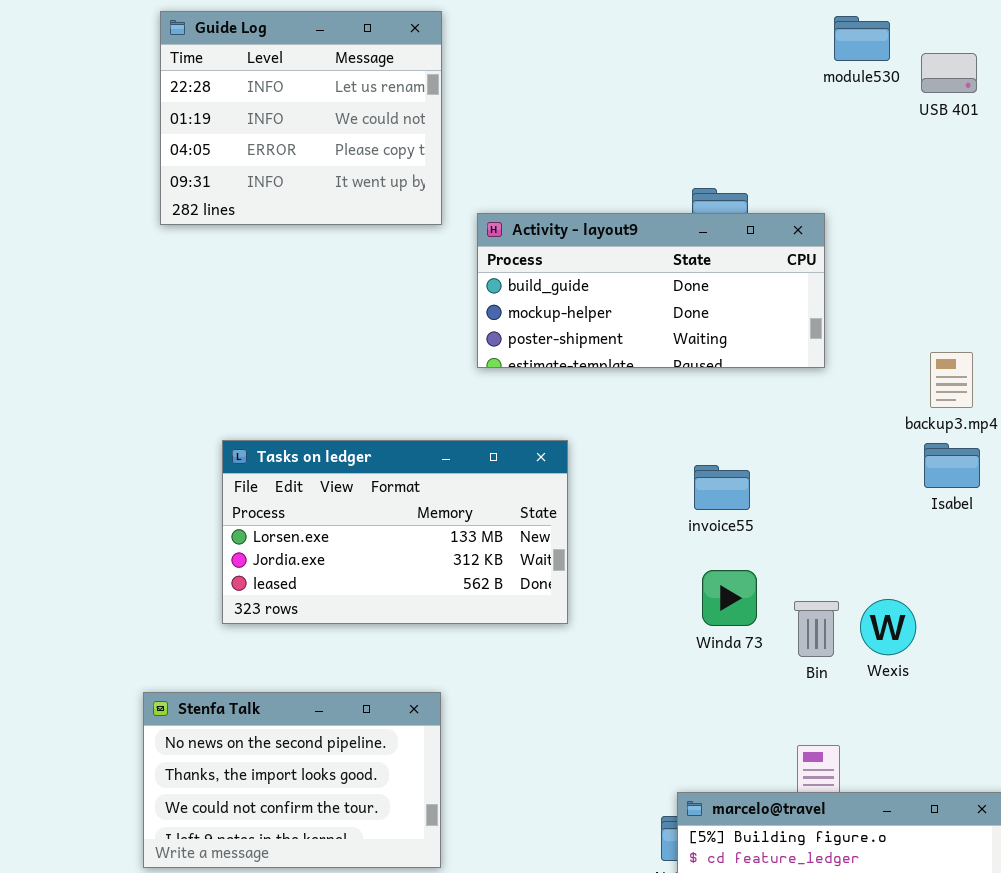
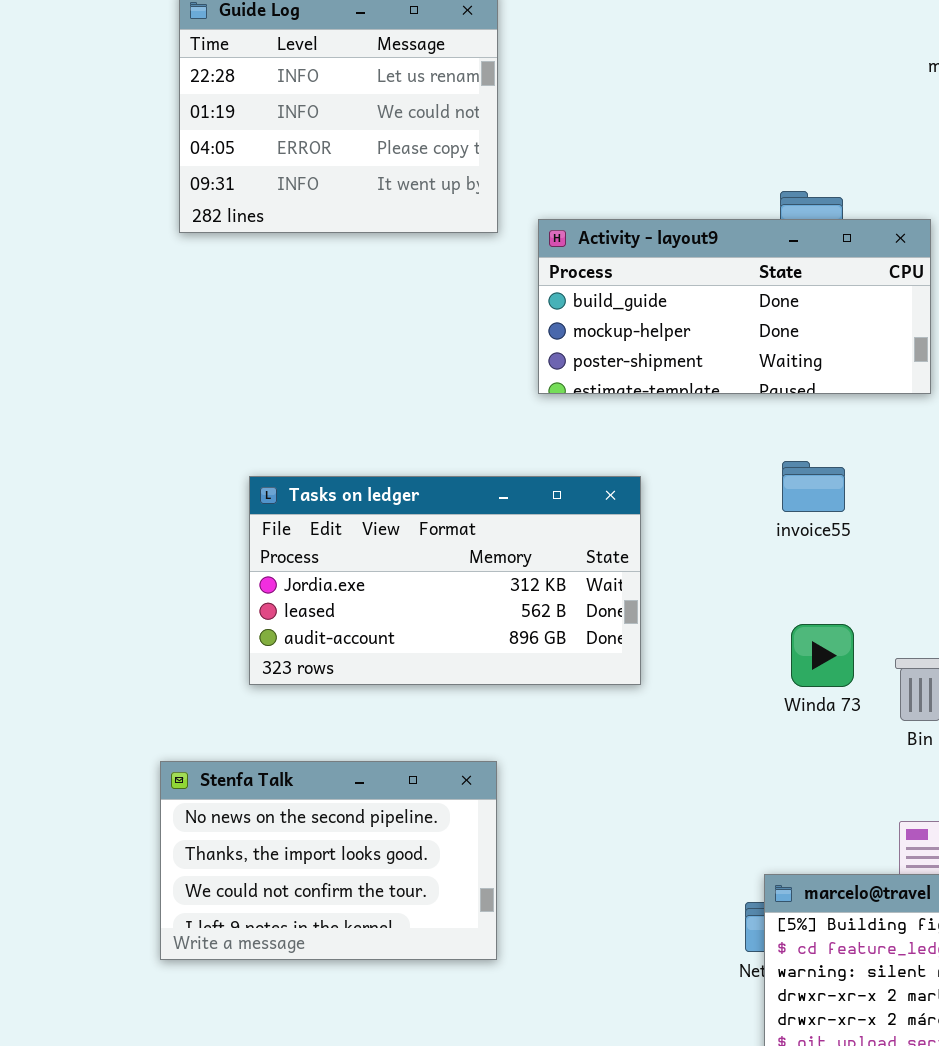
Tasks on ledger: [222,440,568,624] -> [249,476,641,685], scrolled down 1 row
invoice55: [694,465,750,510] -> [782,461,845,512], moved

